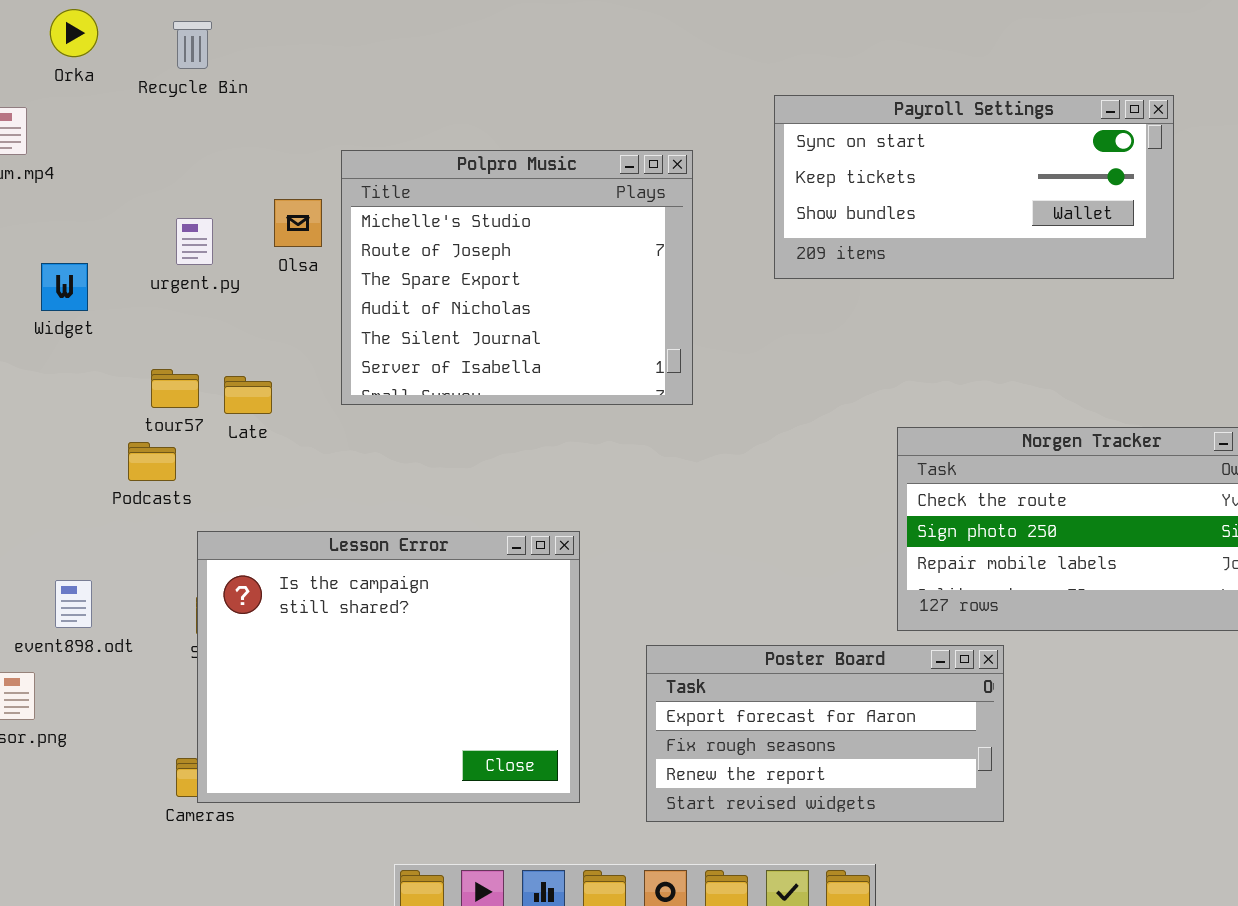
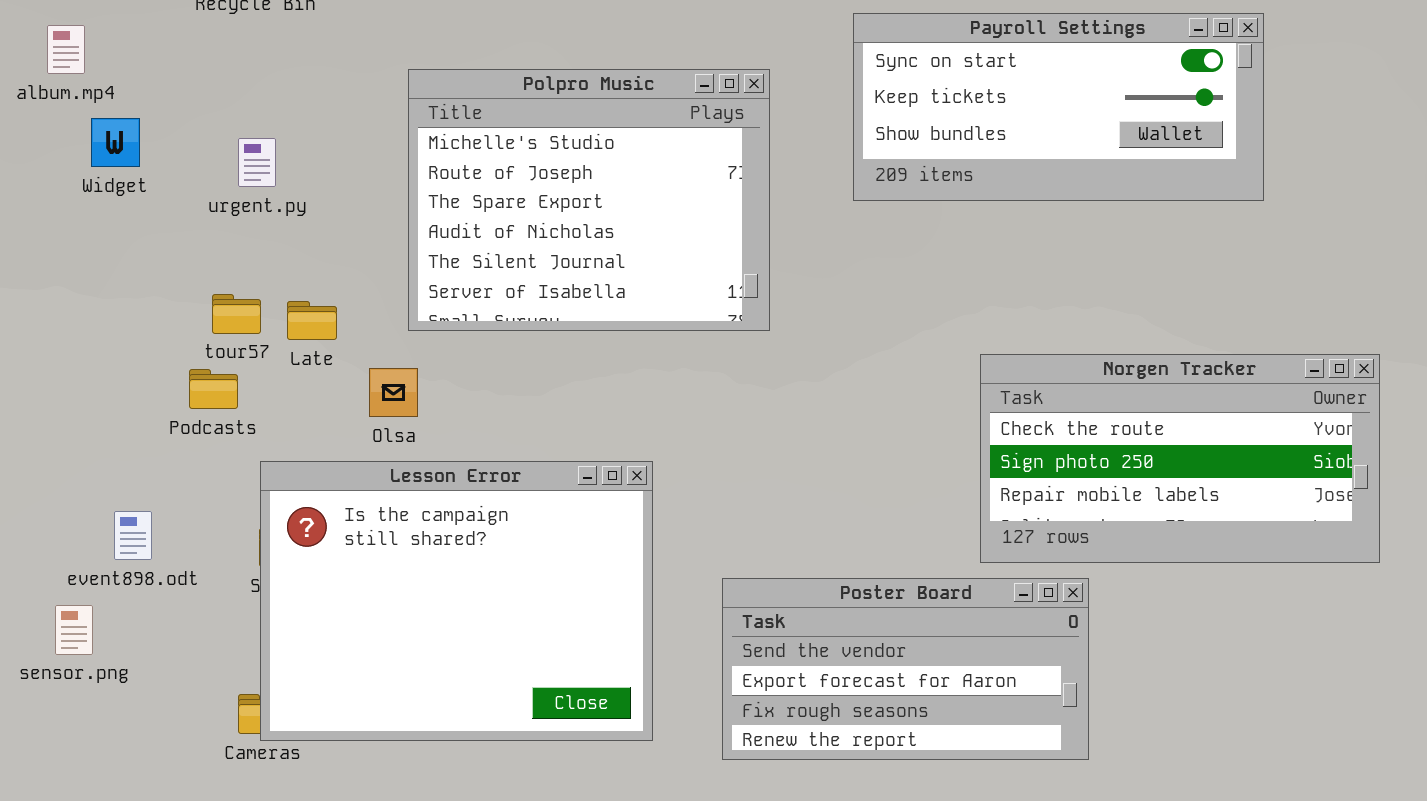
Olsa: [274,199,322,247] -> [369,368,418,417], moved
Widget: [41,263,88,311] -> [91,118,140,167], moved
Poster Board: [646,645,1004,822] -> [722,578,1089,760], scrolled up 1 row

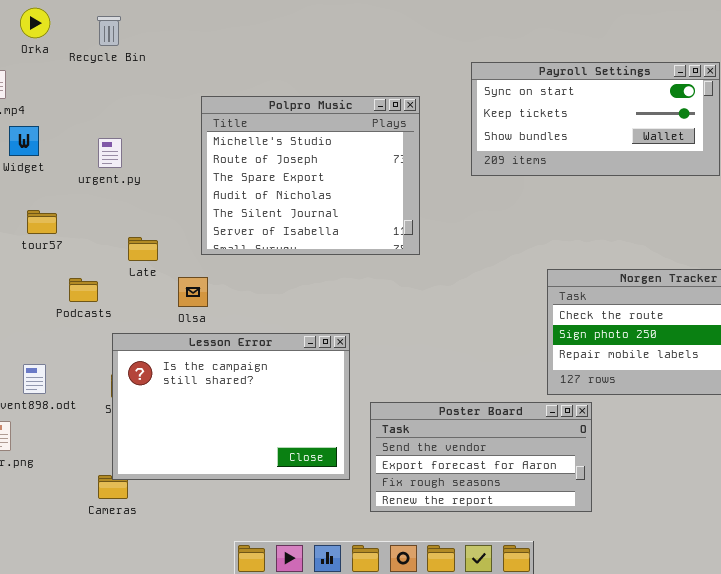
tour57: [212,294,261,334] -> [27,210,57,234], moved
Lesson Error: [260,461,653,741] -> [112,333,350,480], resized
Poster Board: [722,578,1089,760] -> [370,402,592,512], moved

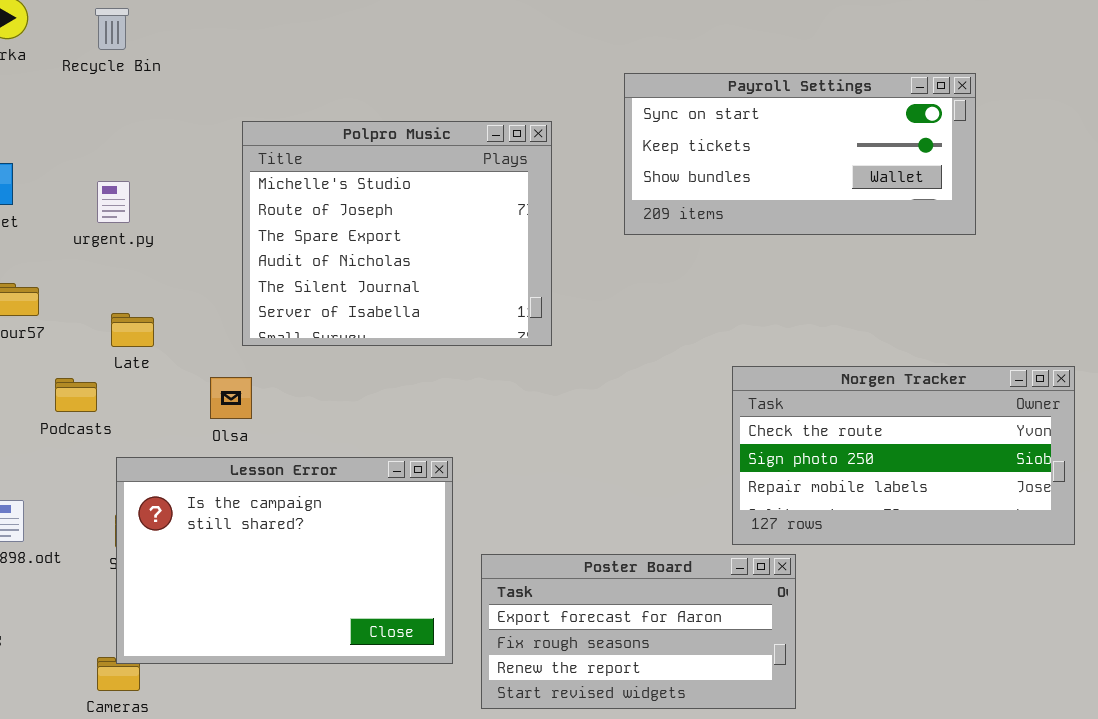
Late: [128,237,158,261] -> [111,313,154,347], moved
Poster Board: [370,402,592,512] -> [481,554,796,709], scrolled down 1 row

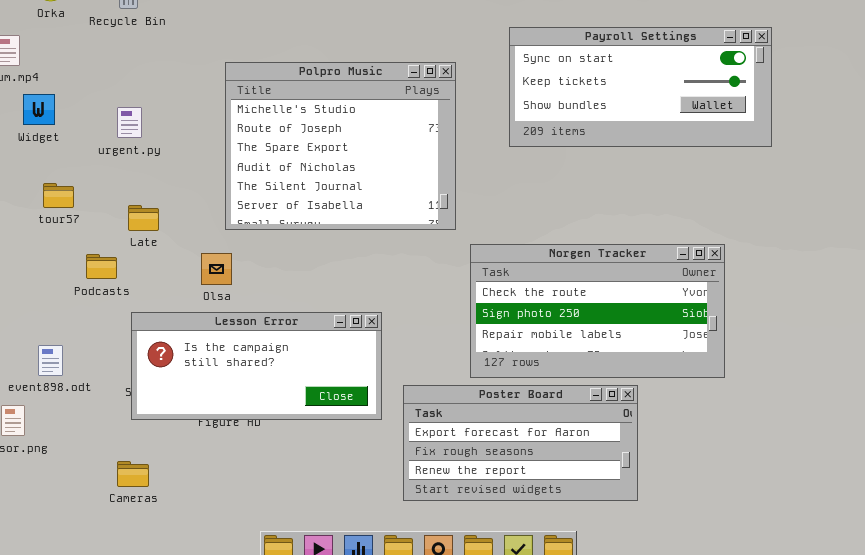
Norgen Tracker: [732,366,1075,545] -> [470,244,725,378], moved
Lesson Error: [116,457,453,664] -> [131,312,382,420], resized

